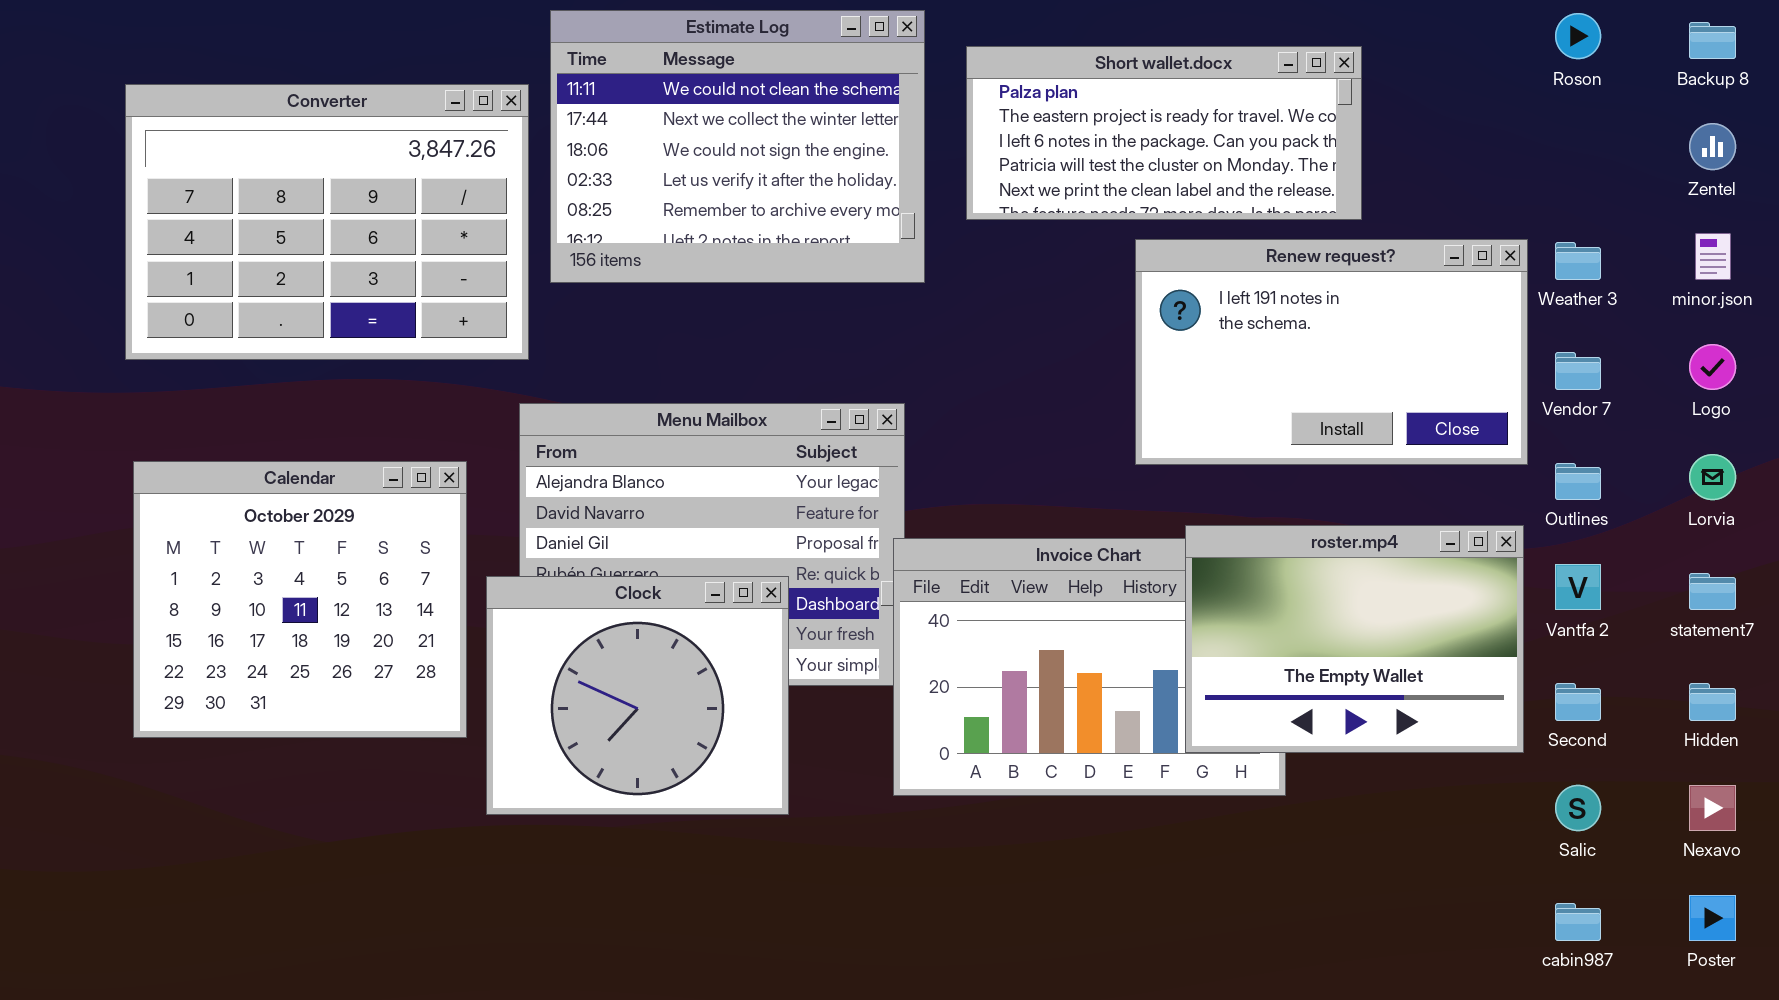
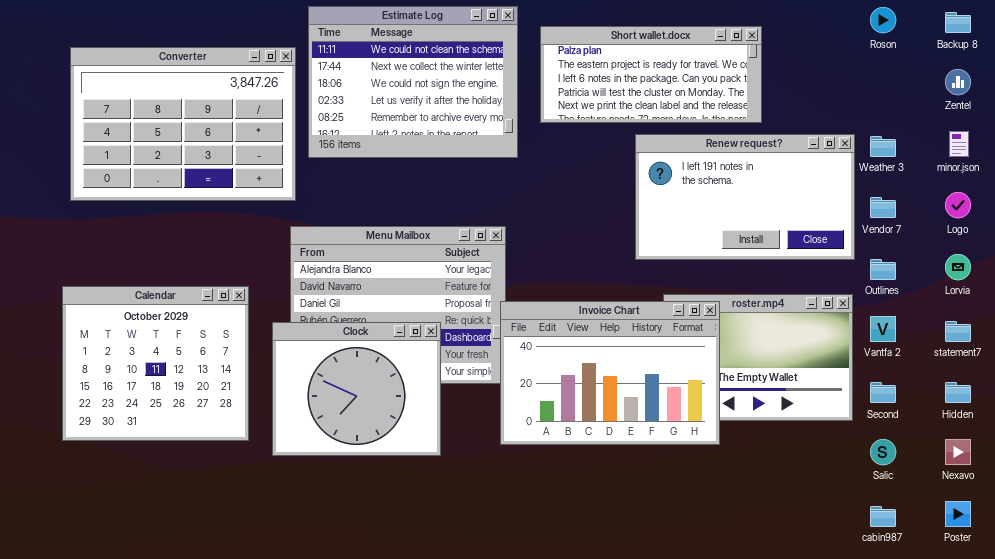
Calendar: [133,461,467,738] -> [62,286,249,441], moved
Invoice Chart: [893,538,1286,796] -> [500,301,720,445], raised

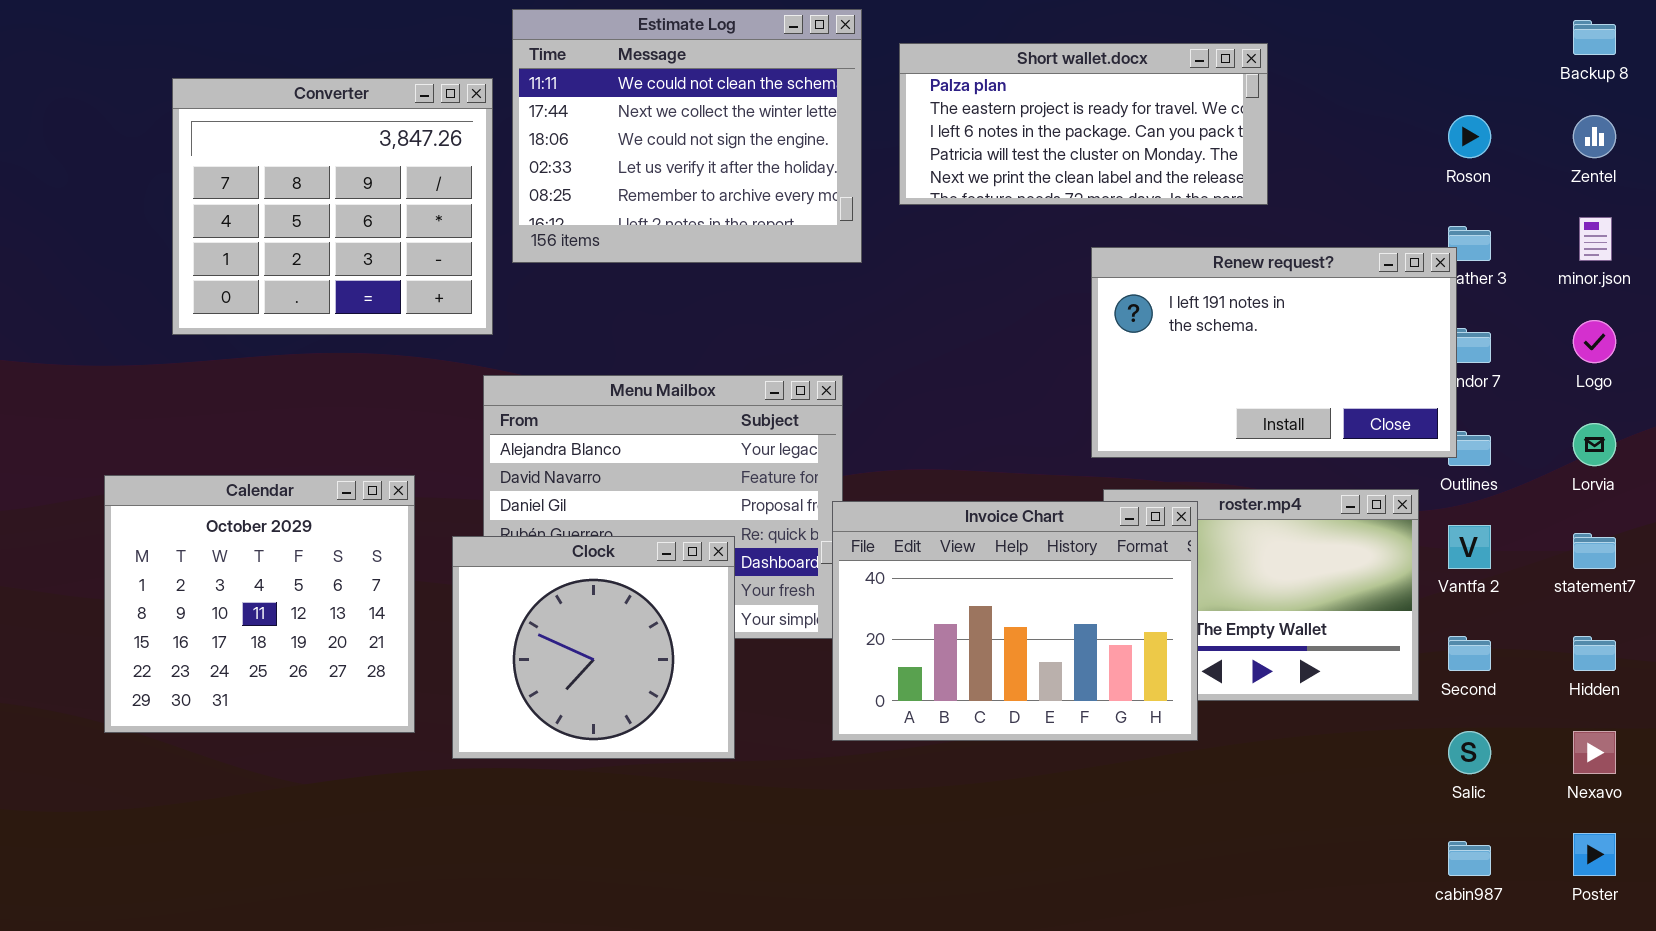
Roson: [870,7,896,33] -> [1448,115,1491,158], moved
Converter: [70,47,296,201] -> [172,78,493,335], resized
Renew request?: [635,134,855,260] -> [1091,247,1457,458], moved

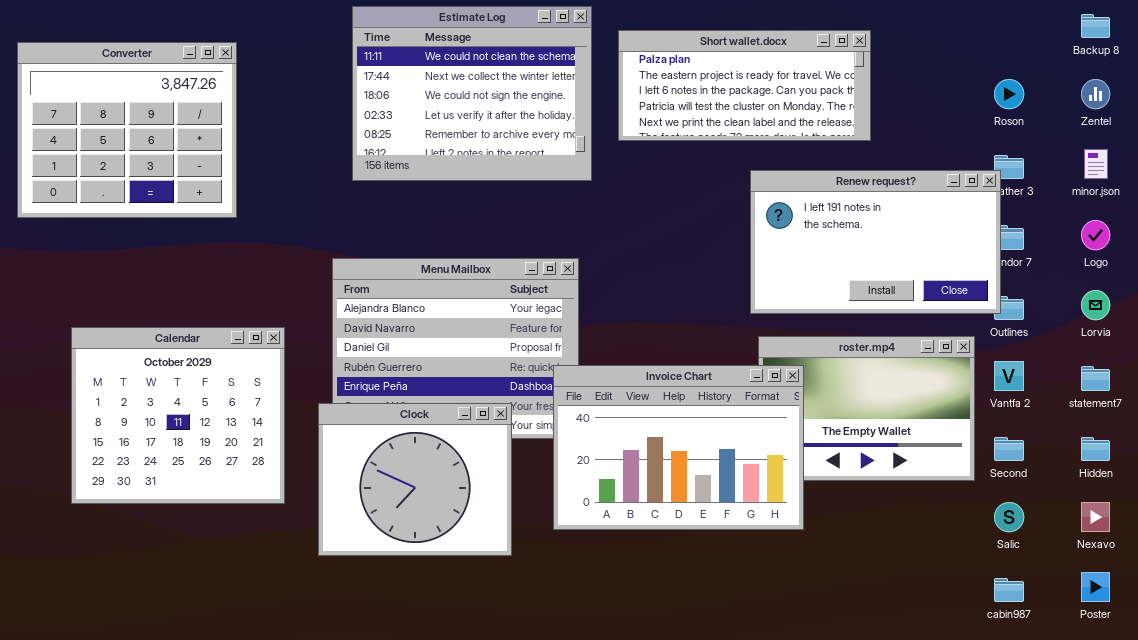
Converter: [172,78,493,335] -> [17,42,237,218], moved
Invoice Chart: [832,501,1198,741] -> [553,365,804,530], moved
Clock: [452,536,735,759] -> [318,403,512,556], moved

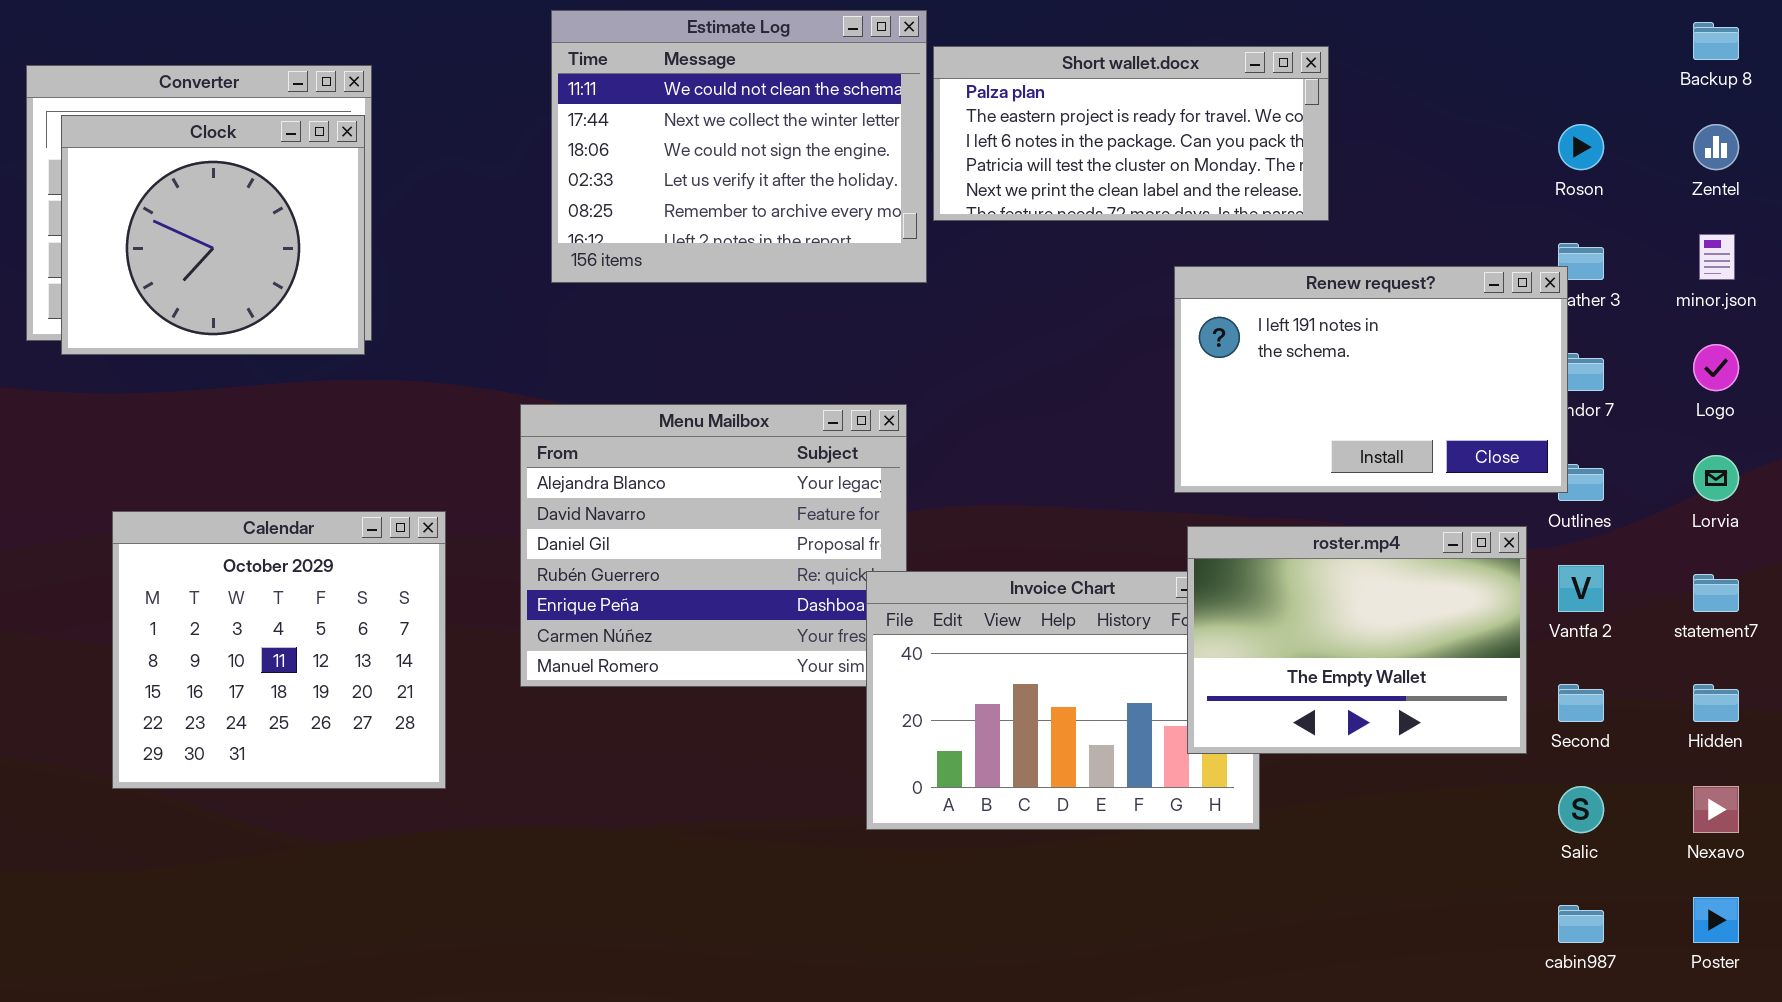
Short wallet.docx: [618,30,871,141] -> [933,46,1329,221], moved
roster.mp4: [758,336,975,481] -> [1187,526,1527,754], raised
Clock: [318,403,512,556] -> [61,115,365,355], moved

